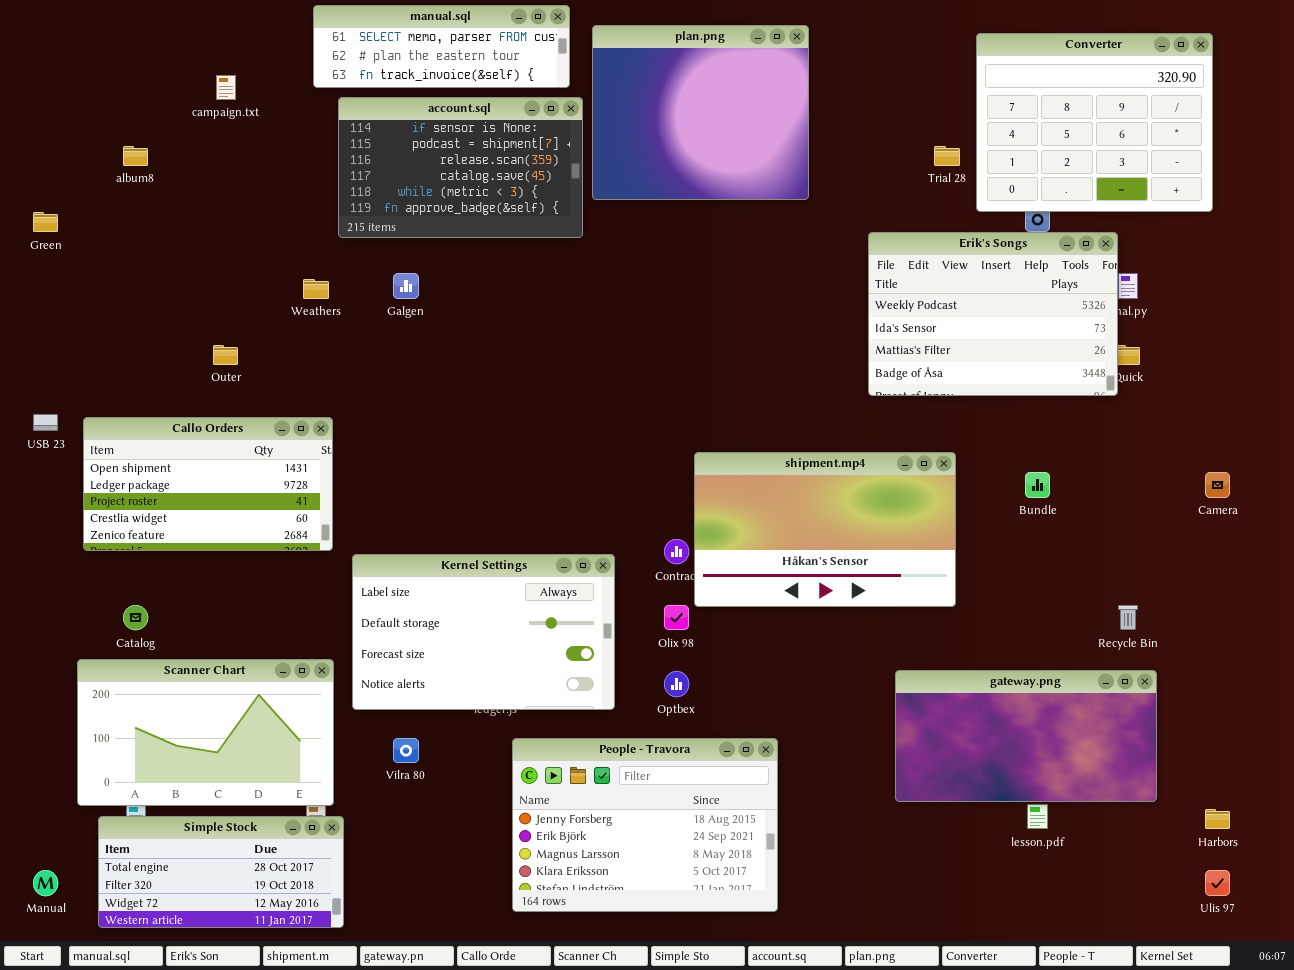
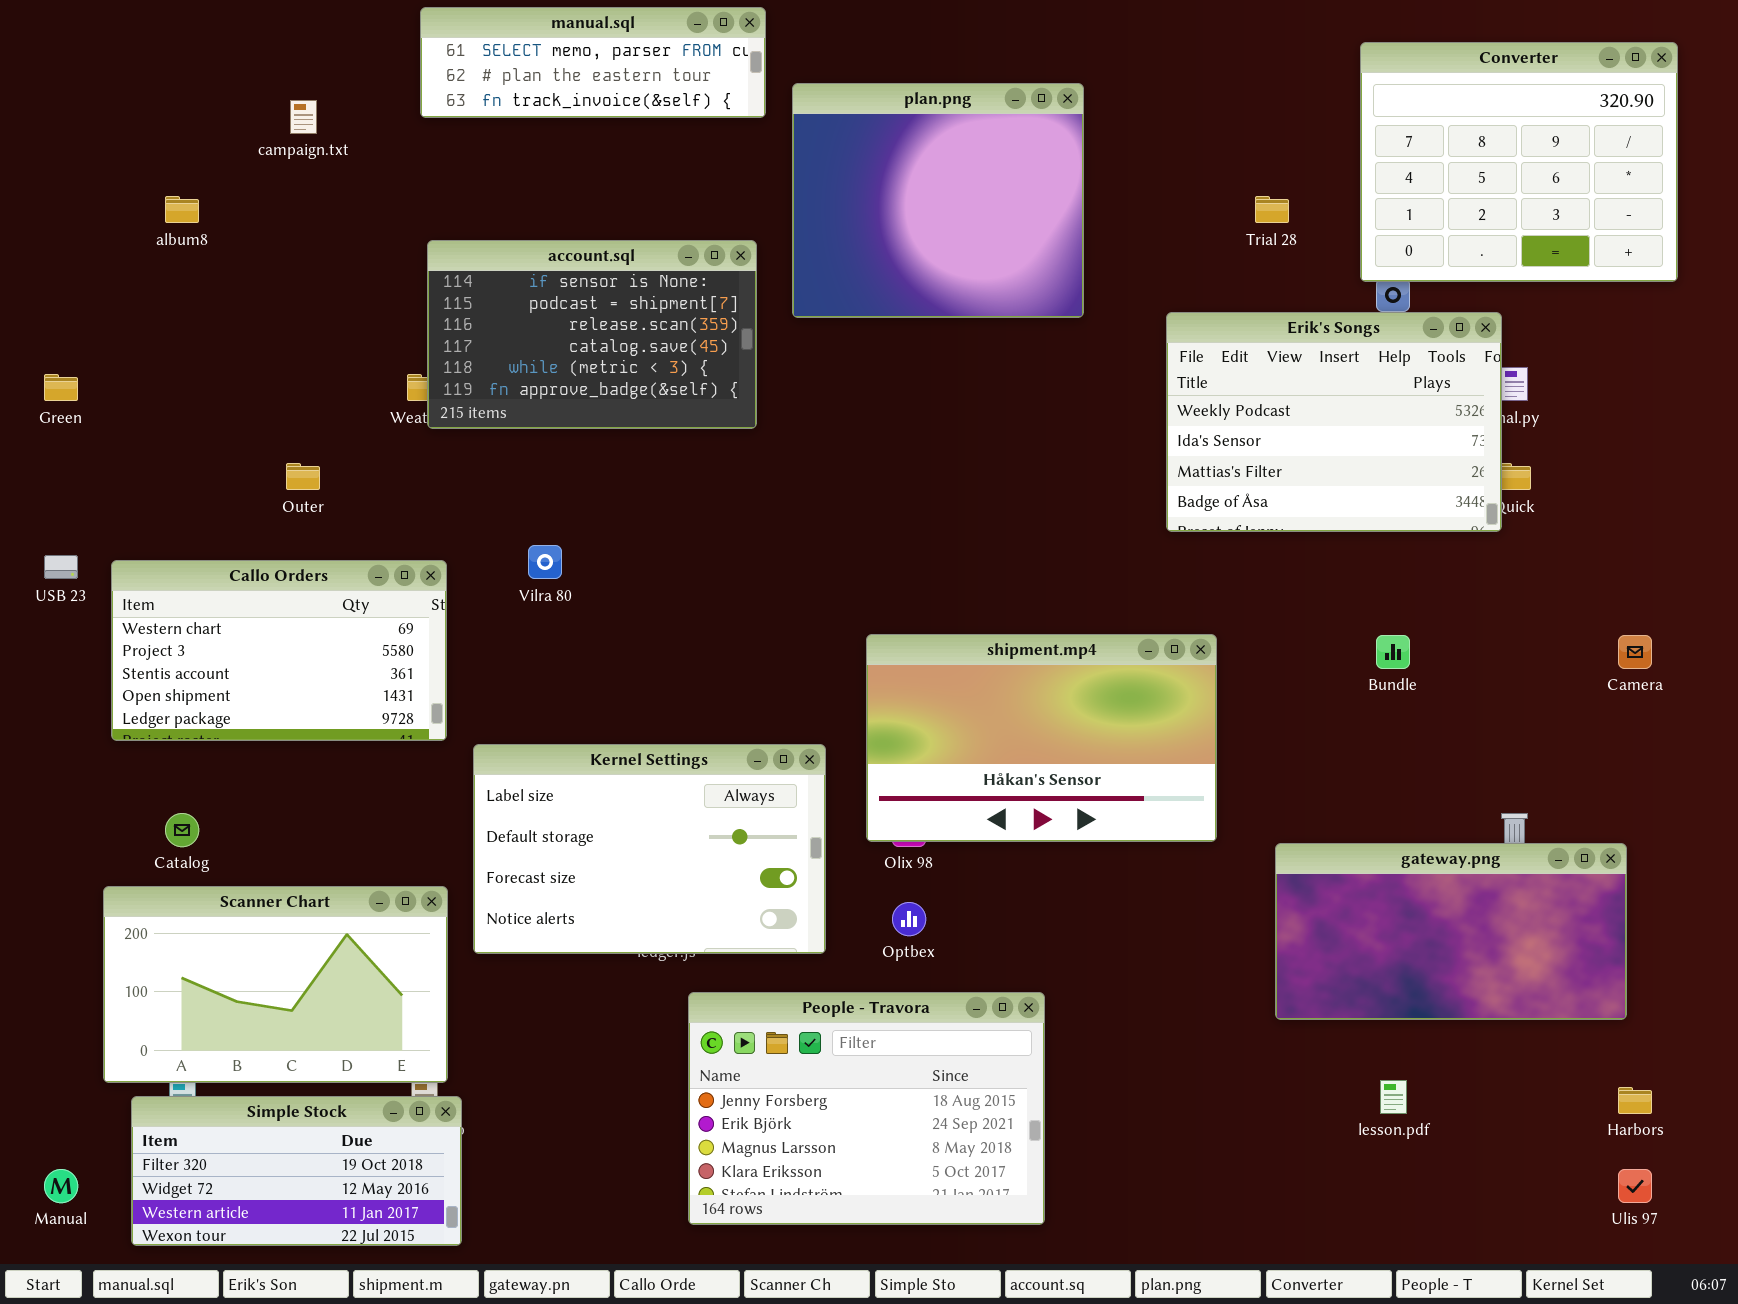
plan.png: [592,25,809,200] -> [792,83,1084,318], moved
Converter: [976,33,1213,212] -> [1360,42,1678,282], moved
account.sql: [338,97,583,238] -> [427,240,757,429], moved
Green: [33,212,58,232] -> [44,374,78,401], moved
Callo Orders: [83,417,333,551] -> [111,560,447,741], scrolled up 3 rows
shipment.mp4: [694,452,956,607] -> [866,634,1217,842], moved
gateway.png: [895,670,1157,802] -> [1275,843,1627,1020], moved
Vilra 80: [393,738,419,763] -> [528,545,562,579], moved
Simple Stock: [98,816,344,928] -> [131,1096,462,1246], scrolled down 1 row

